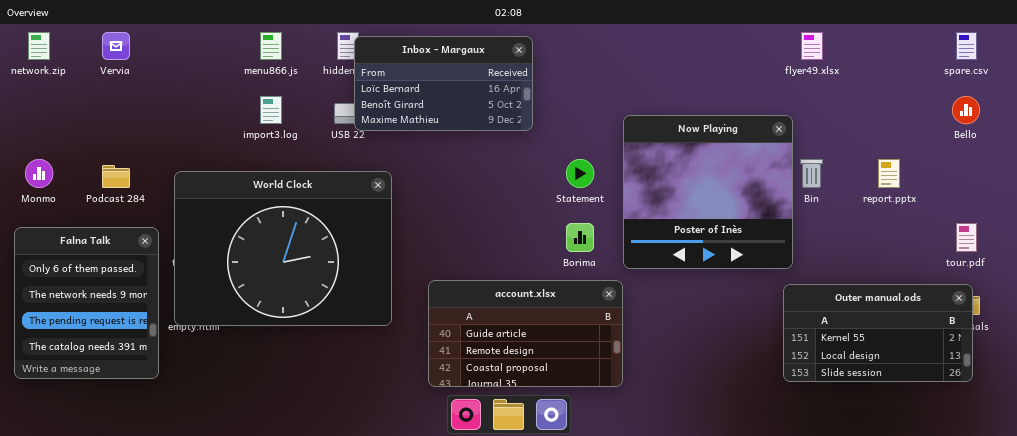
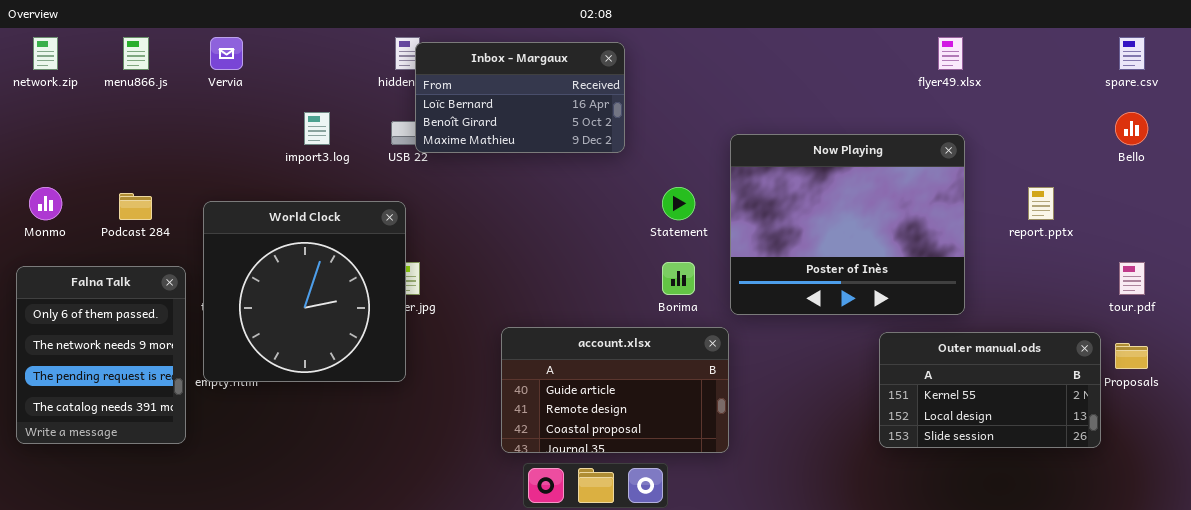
Vervia: [102,32,130,60] -> [210,37,243,70], moved
menu866.js: [260,32,282,60] -> [123,37,149,70], moved
Now Playing: [623,115,793,269] -> [730,134,965,315], resized
World Clock: [174,171,392,326] -> [203,201,406,382], resized
Outer manual.ods: [783,284,973,382] -> [879,332,1101,448], moved

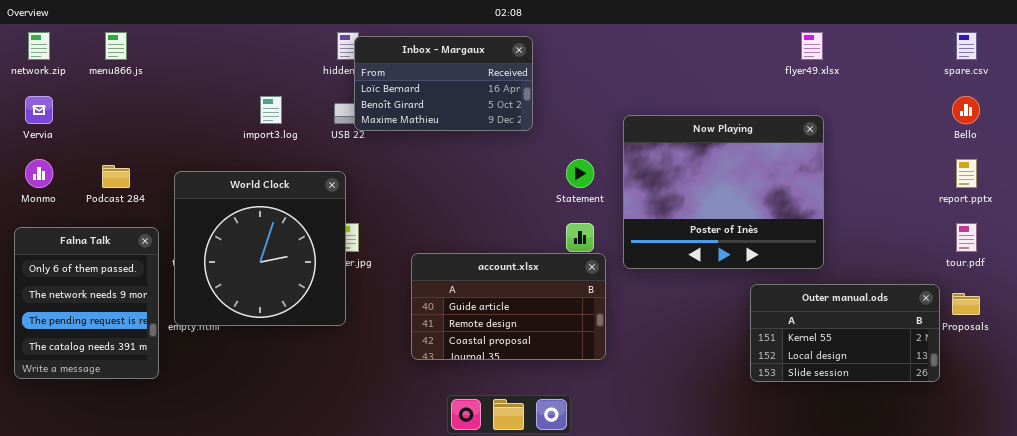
Vervia: [210,37,243,70] -> [25,96,53,124], moved
report.pptx: [1028,187,1054,220] -> [956,159,977,188], moved
account.xlsx: [501,327,729,453] -> [411,253,606,360], moved

